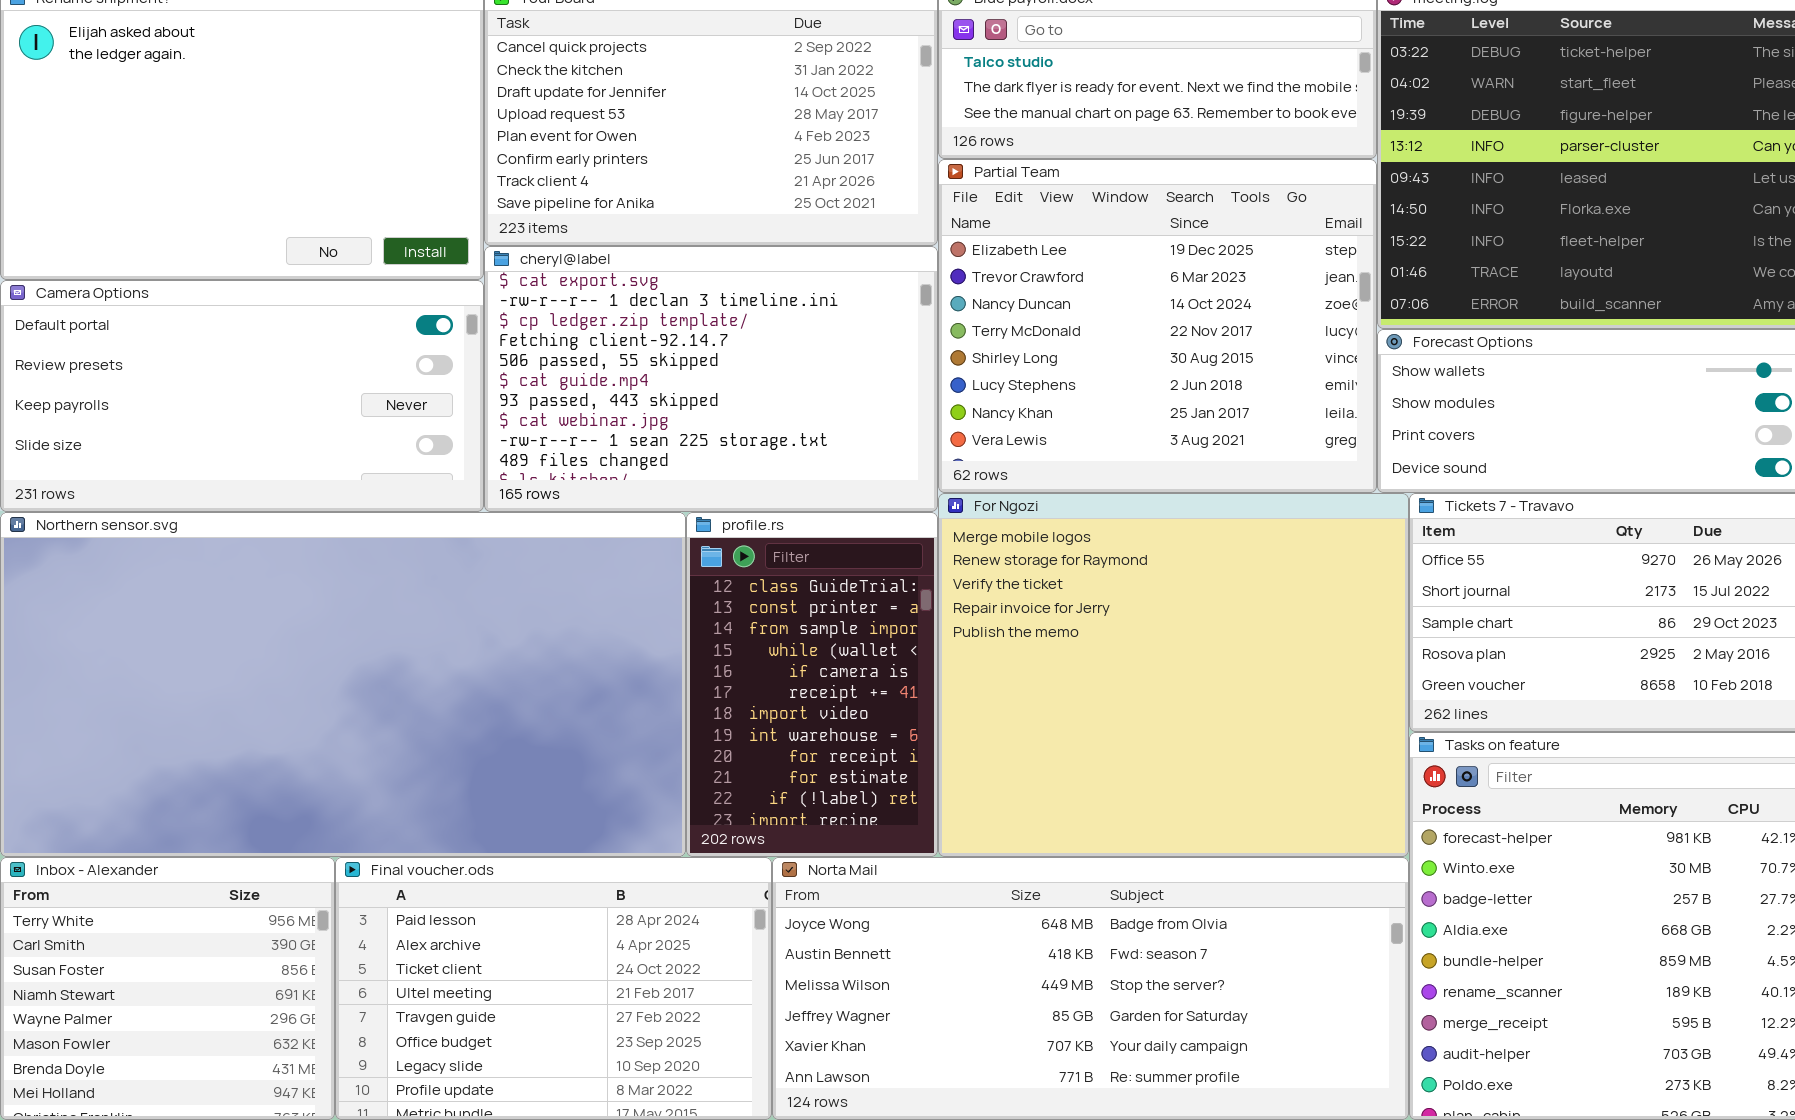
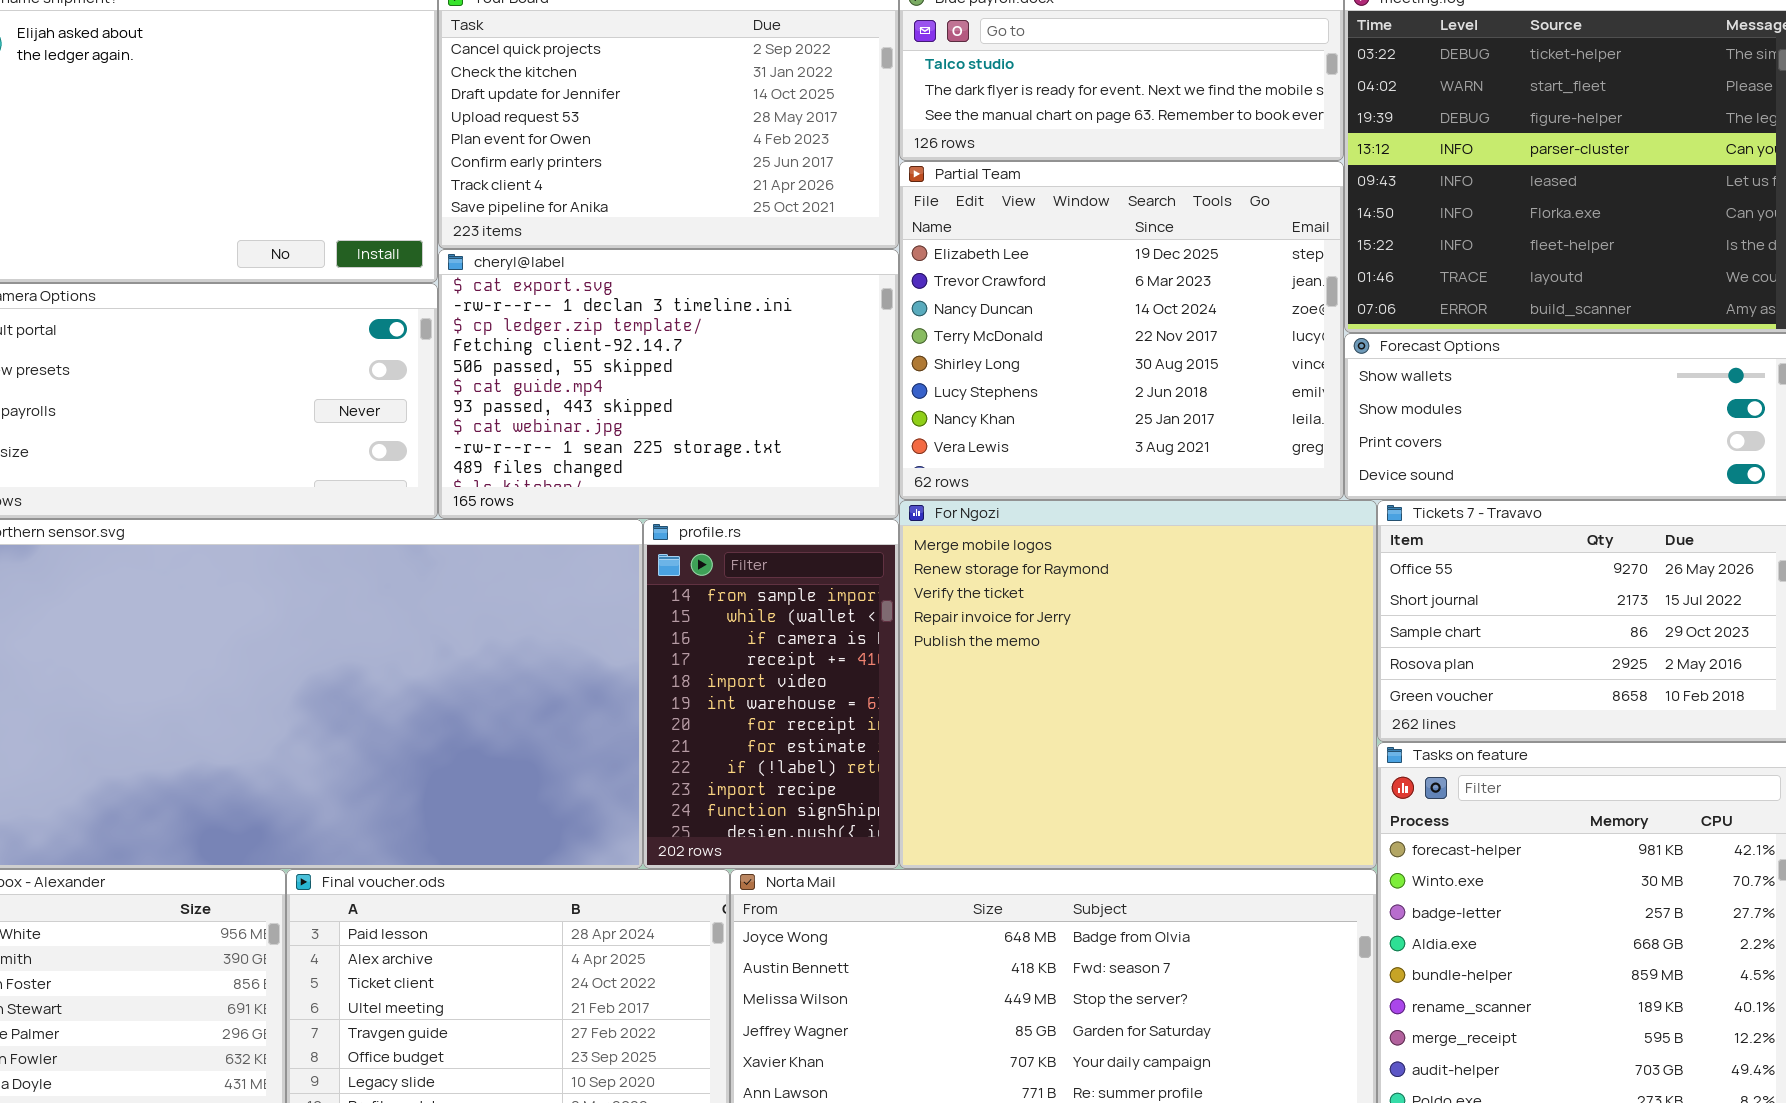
profile.rs: [686,512,938,857] -> [643,519,899,869], scrolled down 2 rows

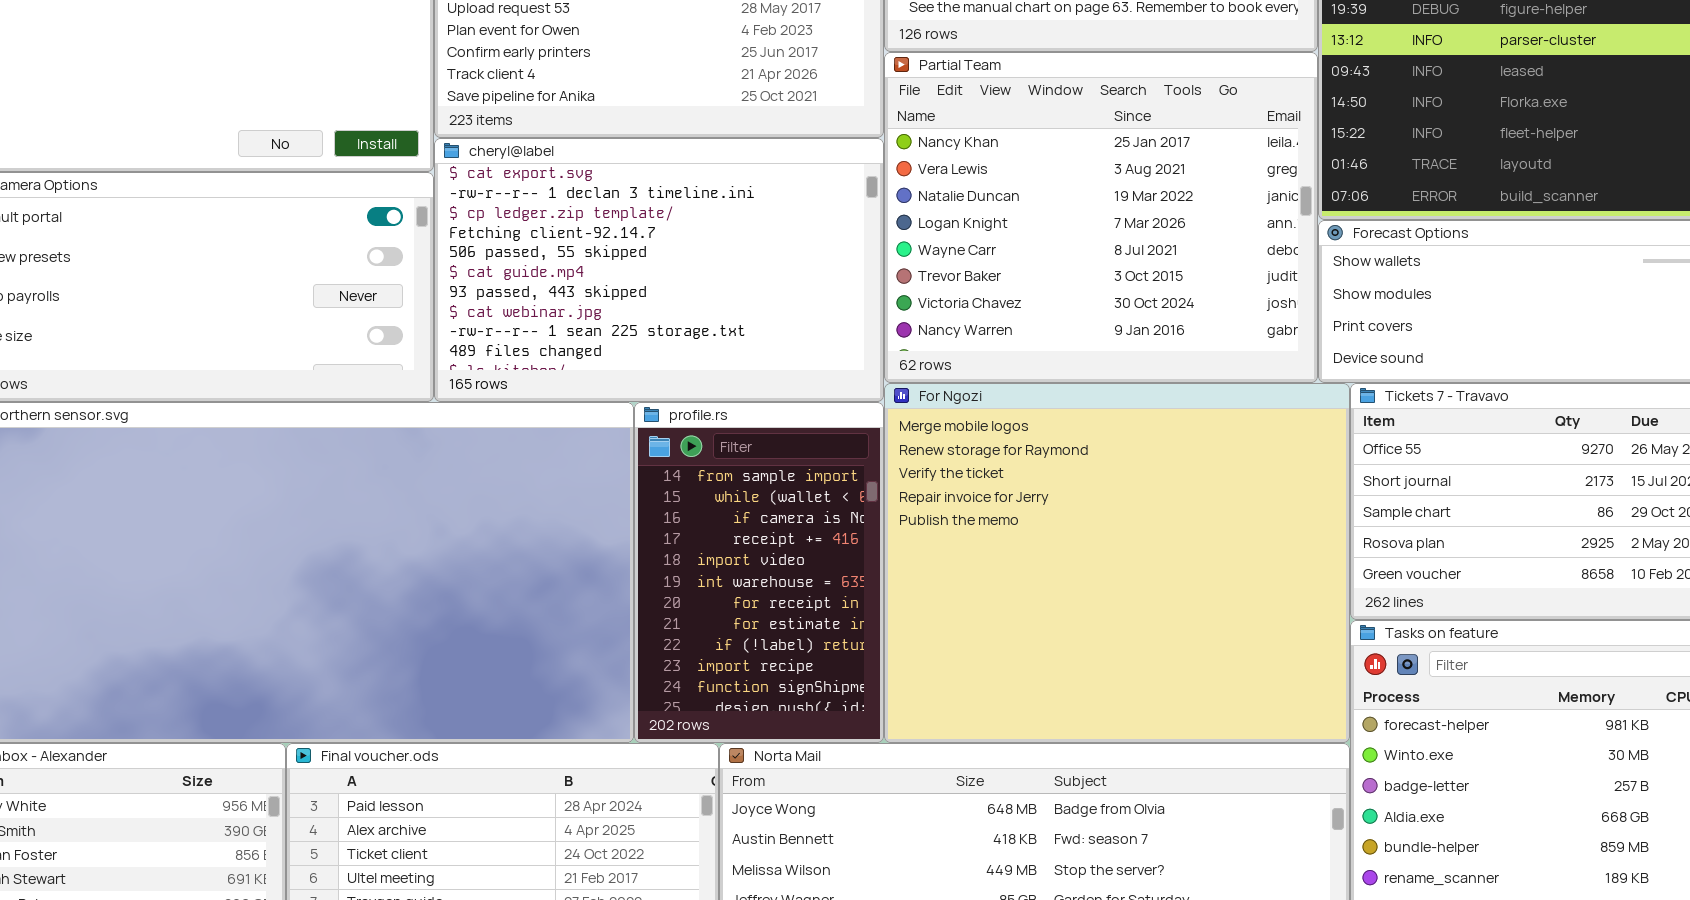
Partial Team: [899,161,1344,500] -> [884,52,1318,383], scrolled down 6 rows

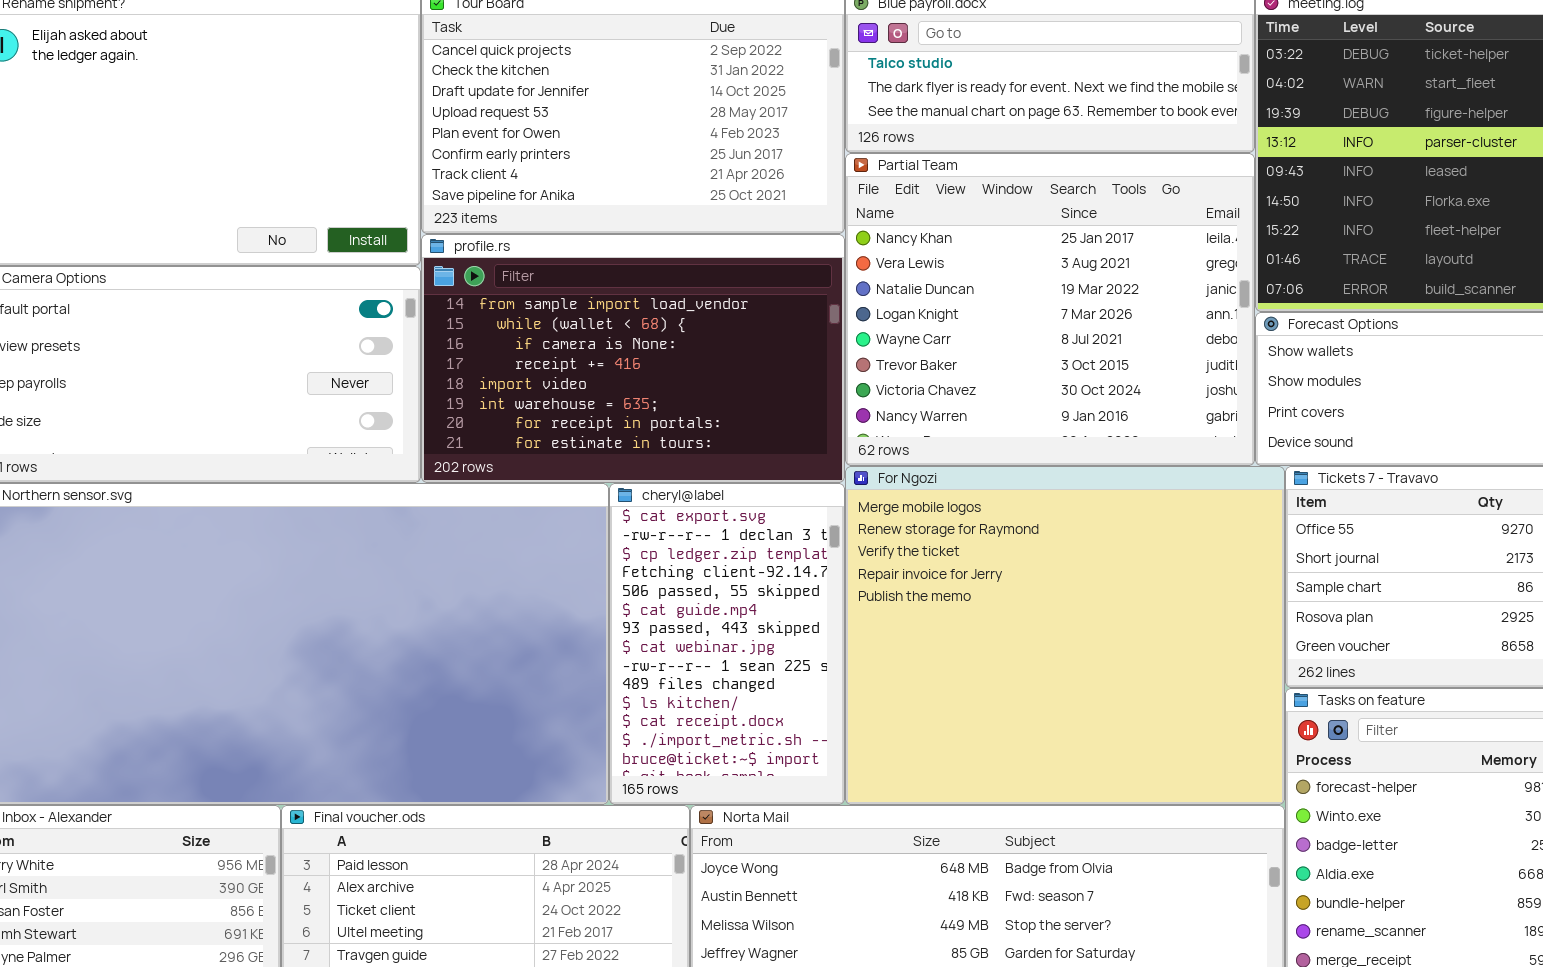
cheryl@label: [434,138,884,402] -> [609,483,845,805], moved, resized
profile.rs: [634,402,884,743] -> [421,234,845,483], moved, resized

